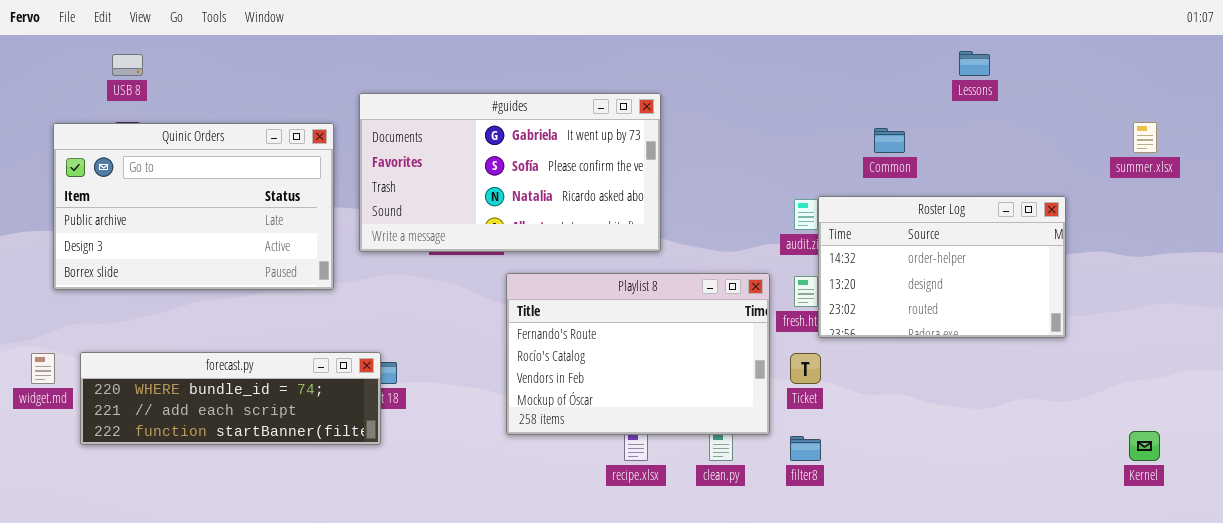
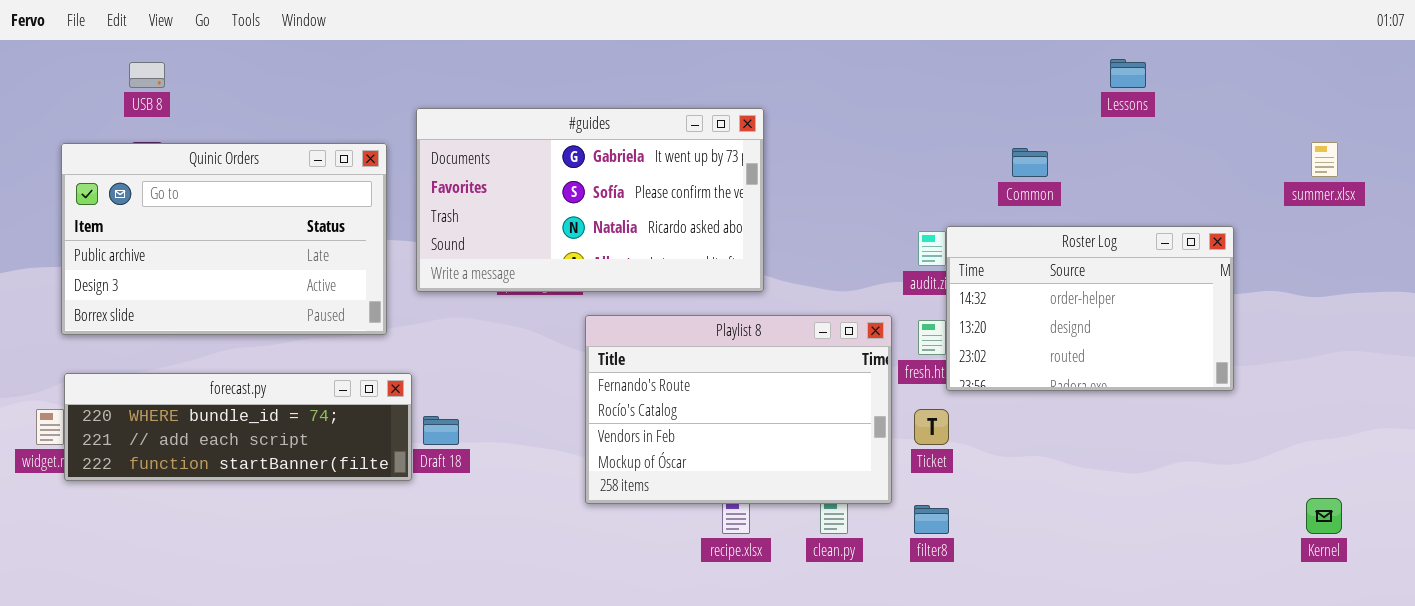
forecast.py: [80,352,381,445] -> [64,373,412,481], moved

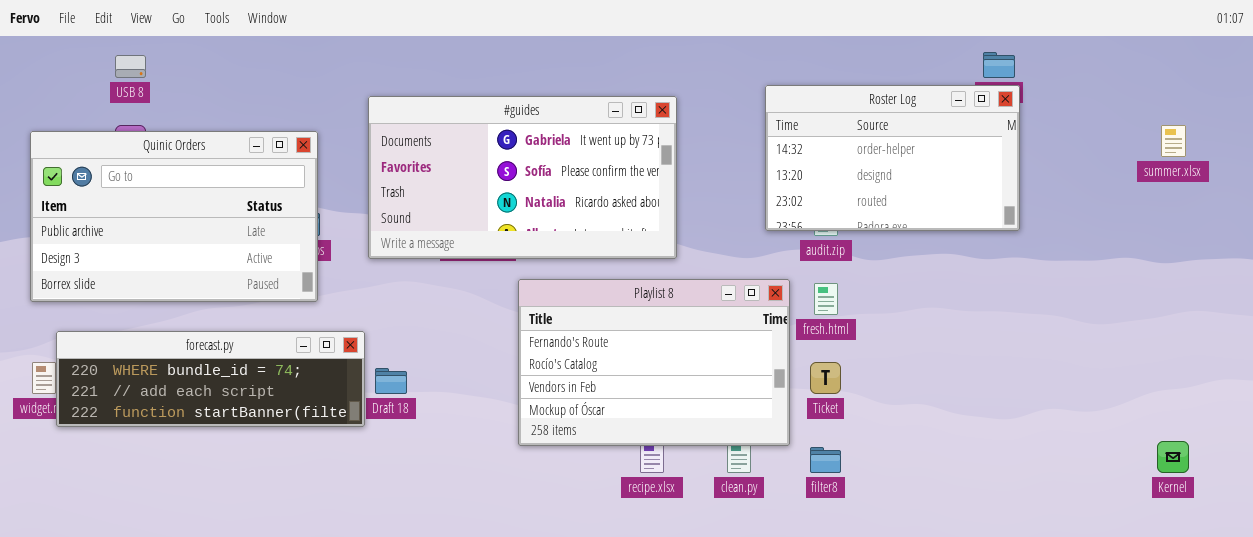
Quinic Orders: [61,143,387,335] -> [30,131,318,302], moved
Roster Log: [946,226,1234,391] -> [765,85,1020,231], moved

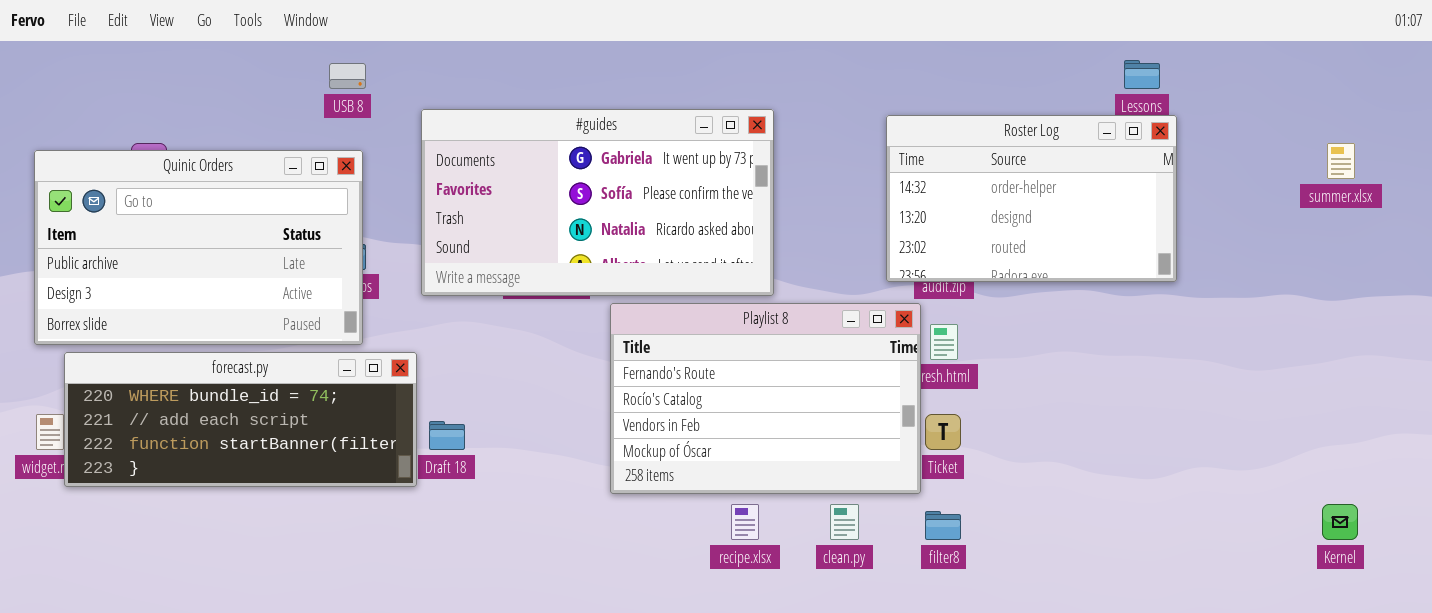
USB 8: [115,55,146,78] -> [329,63,366,89], moved
Roster Log: [765,85,1020,231] -> [886,115,1177,282], moved
Playlist 8: [518,279,790,446] -> [610,303,921,494], moved
forecast.py: [56,331,365,427] -> [64,352,417,487], resized

